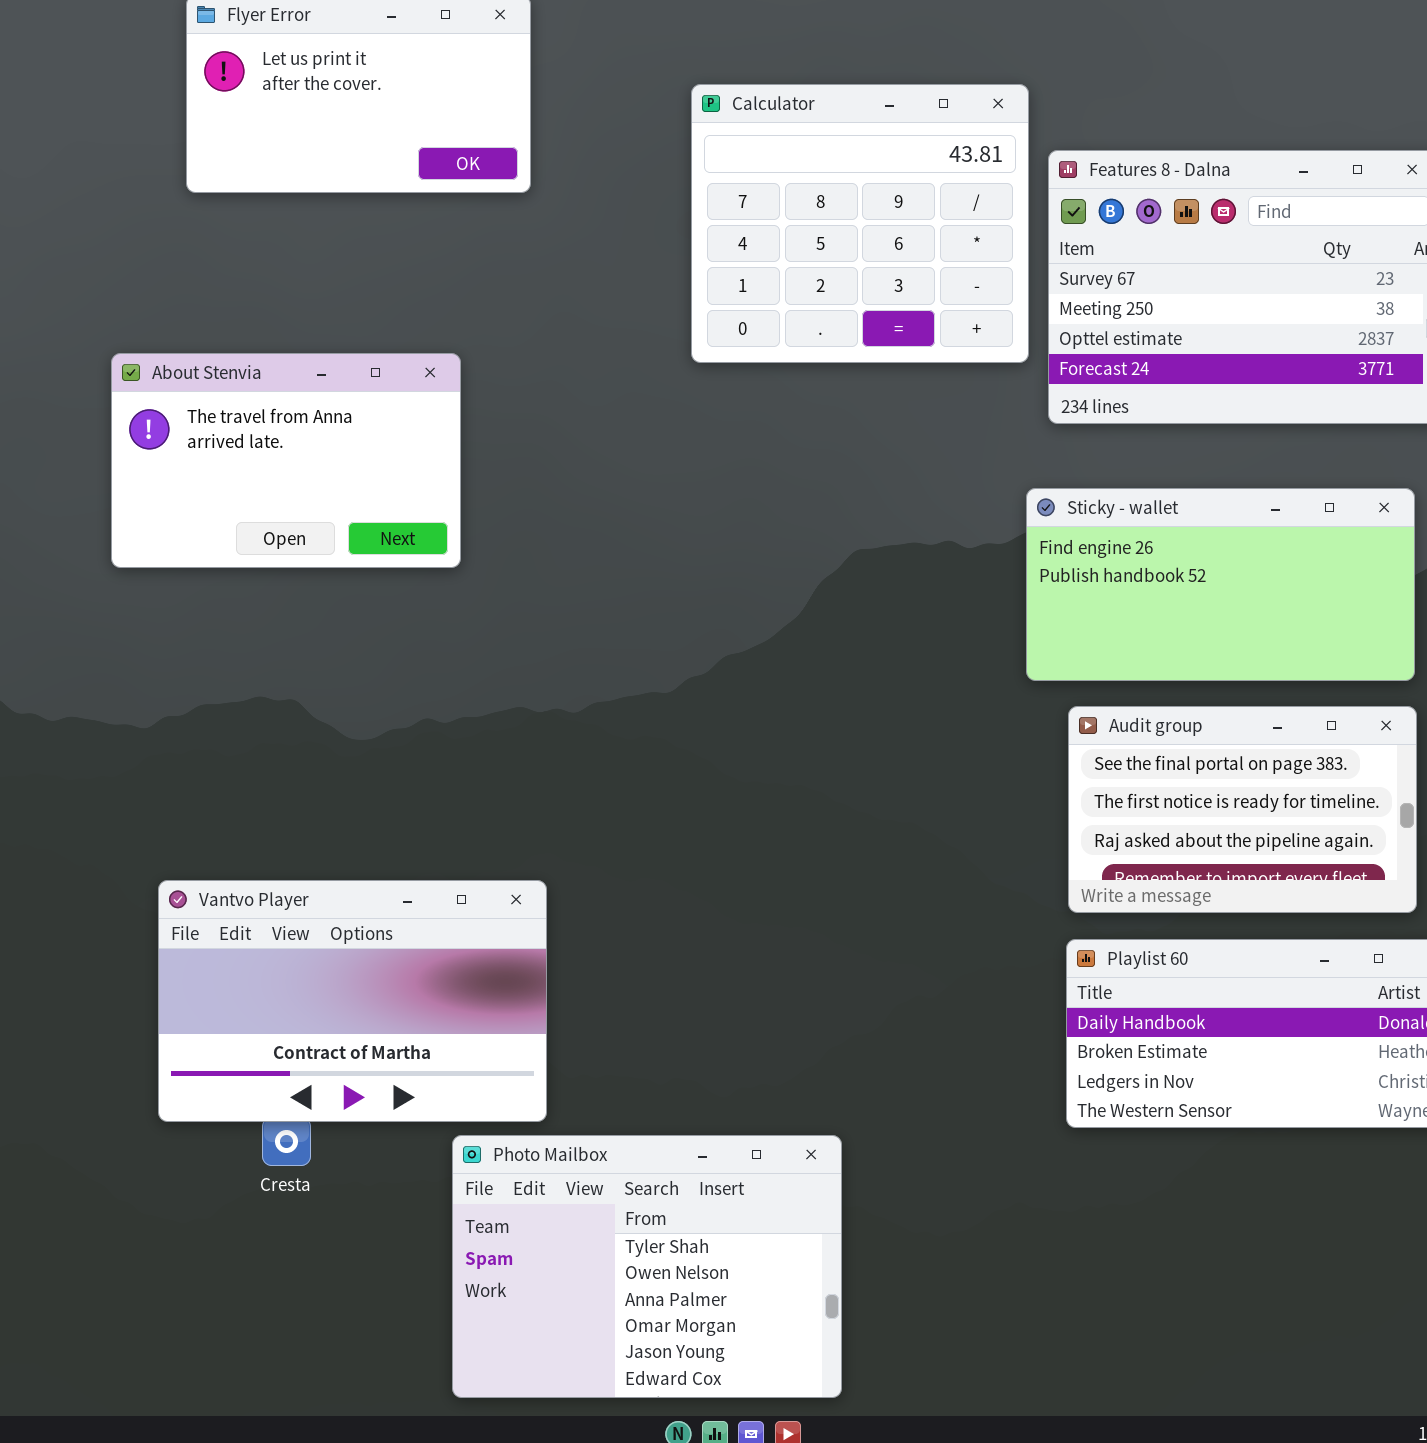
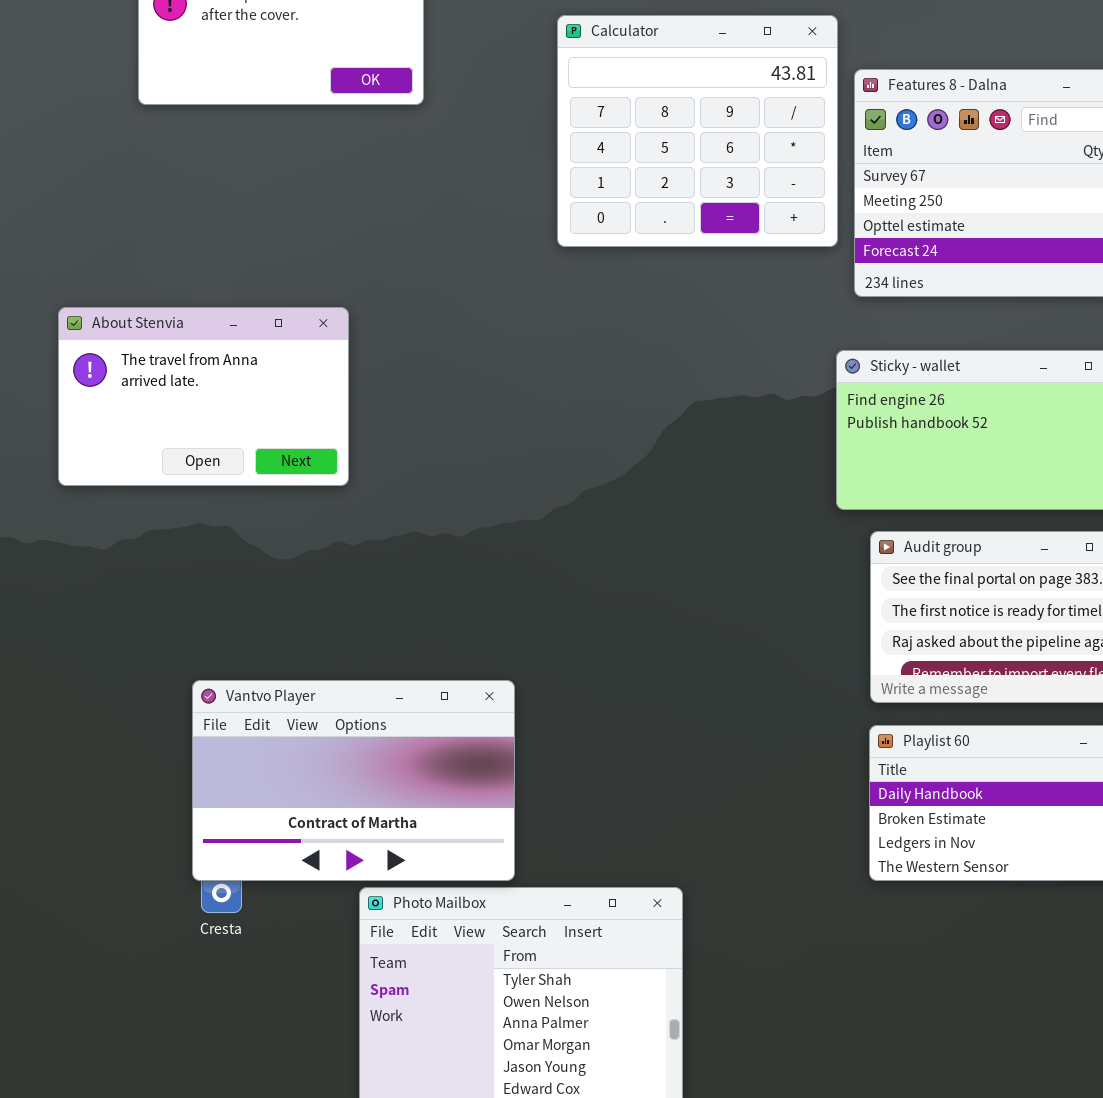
About Stenvia: [111,353,461,568] -> [58,307,349,486], moved
Vantvo Player: [158,880,547,1122] -> [192,680,515,881], moved

